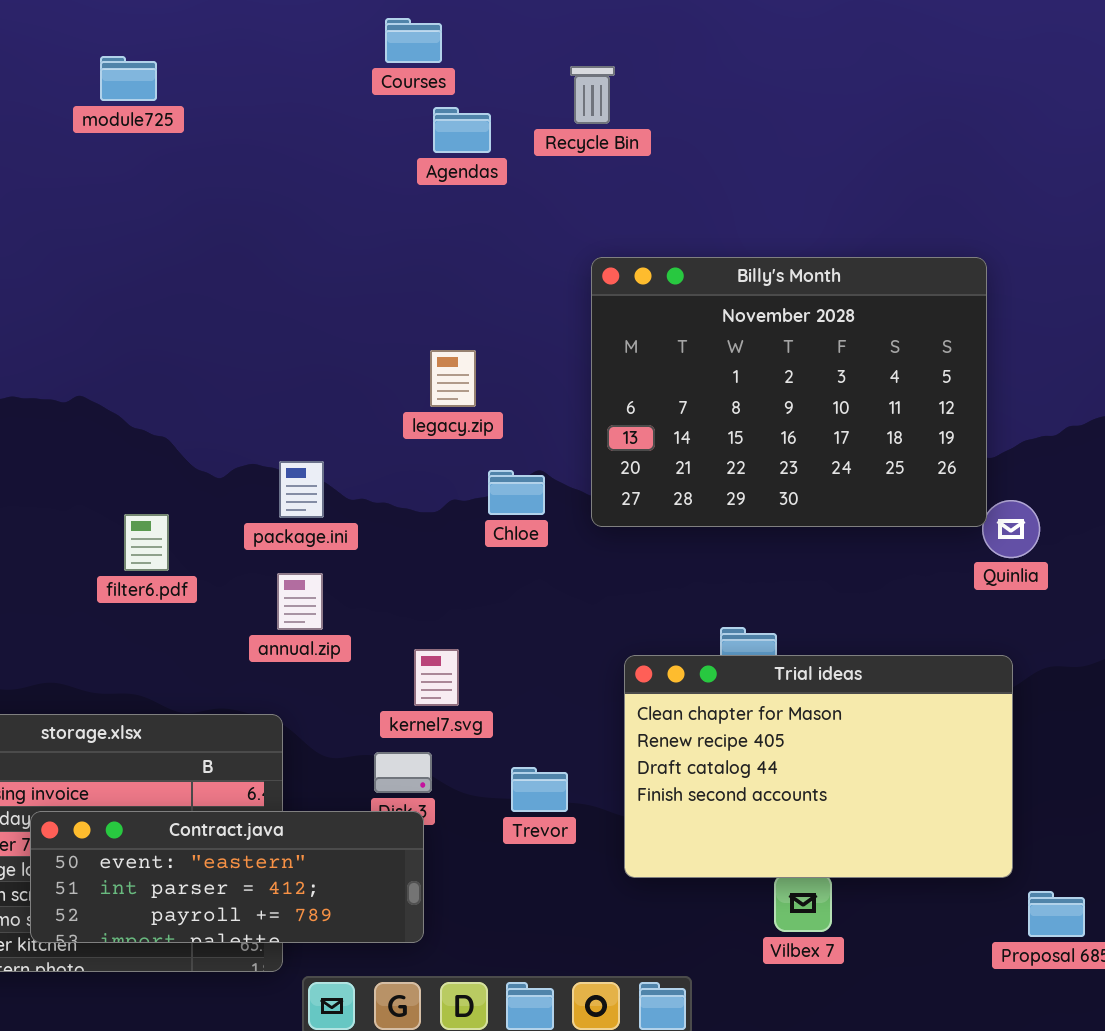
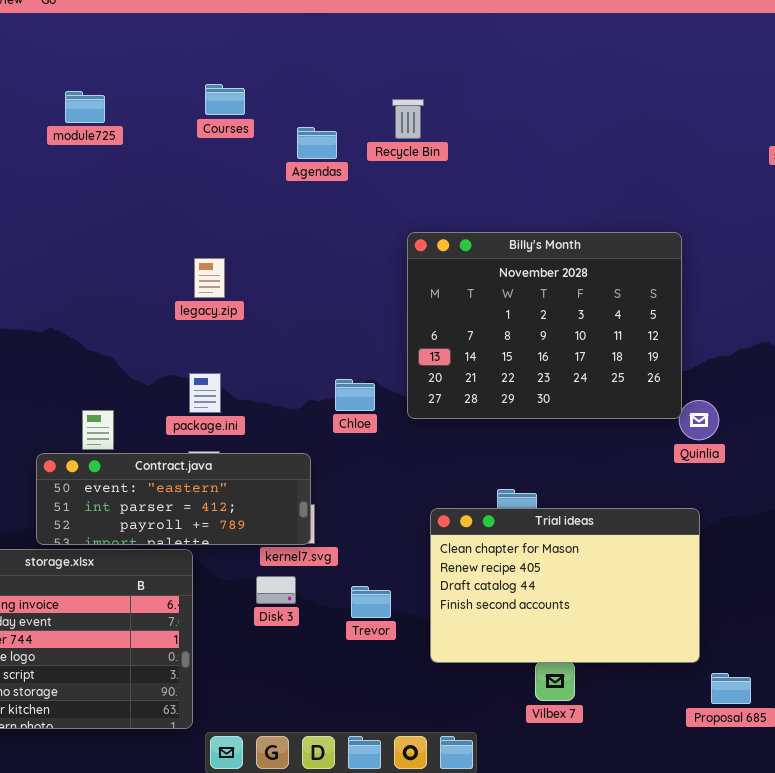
Courses: [385,18,442,63] -> [205,84,245,115], moved
legacy.zip: [430,350,476,407] -> [194,258,225,298], moved
Contract.java: [30,811,424,943] -> [36,453,311,545], moved

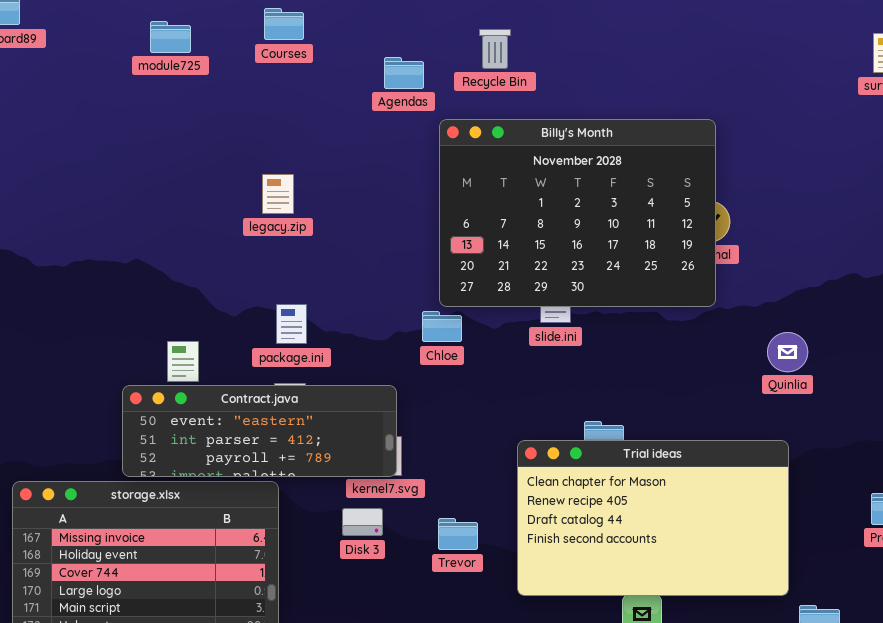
Courses: [205,84,245,115] -> [264,8,304,40], moved
Billy's Month: [407,232,682,419] -> [439,119,716,307], moved
legacy.zip: [194,258,225,298] -> [262,174,294,214], moved

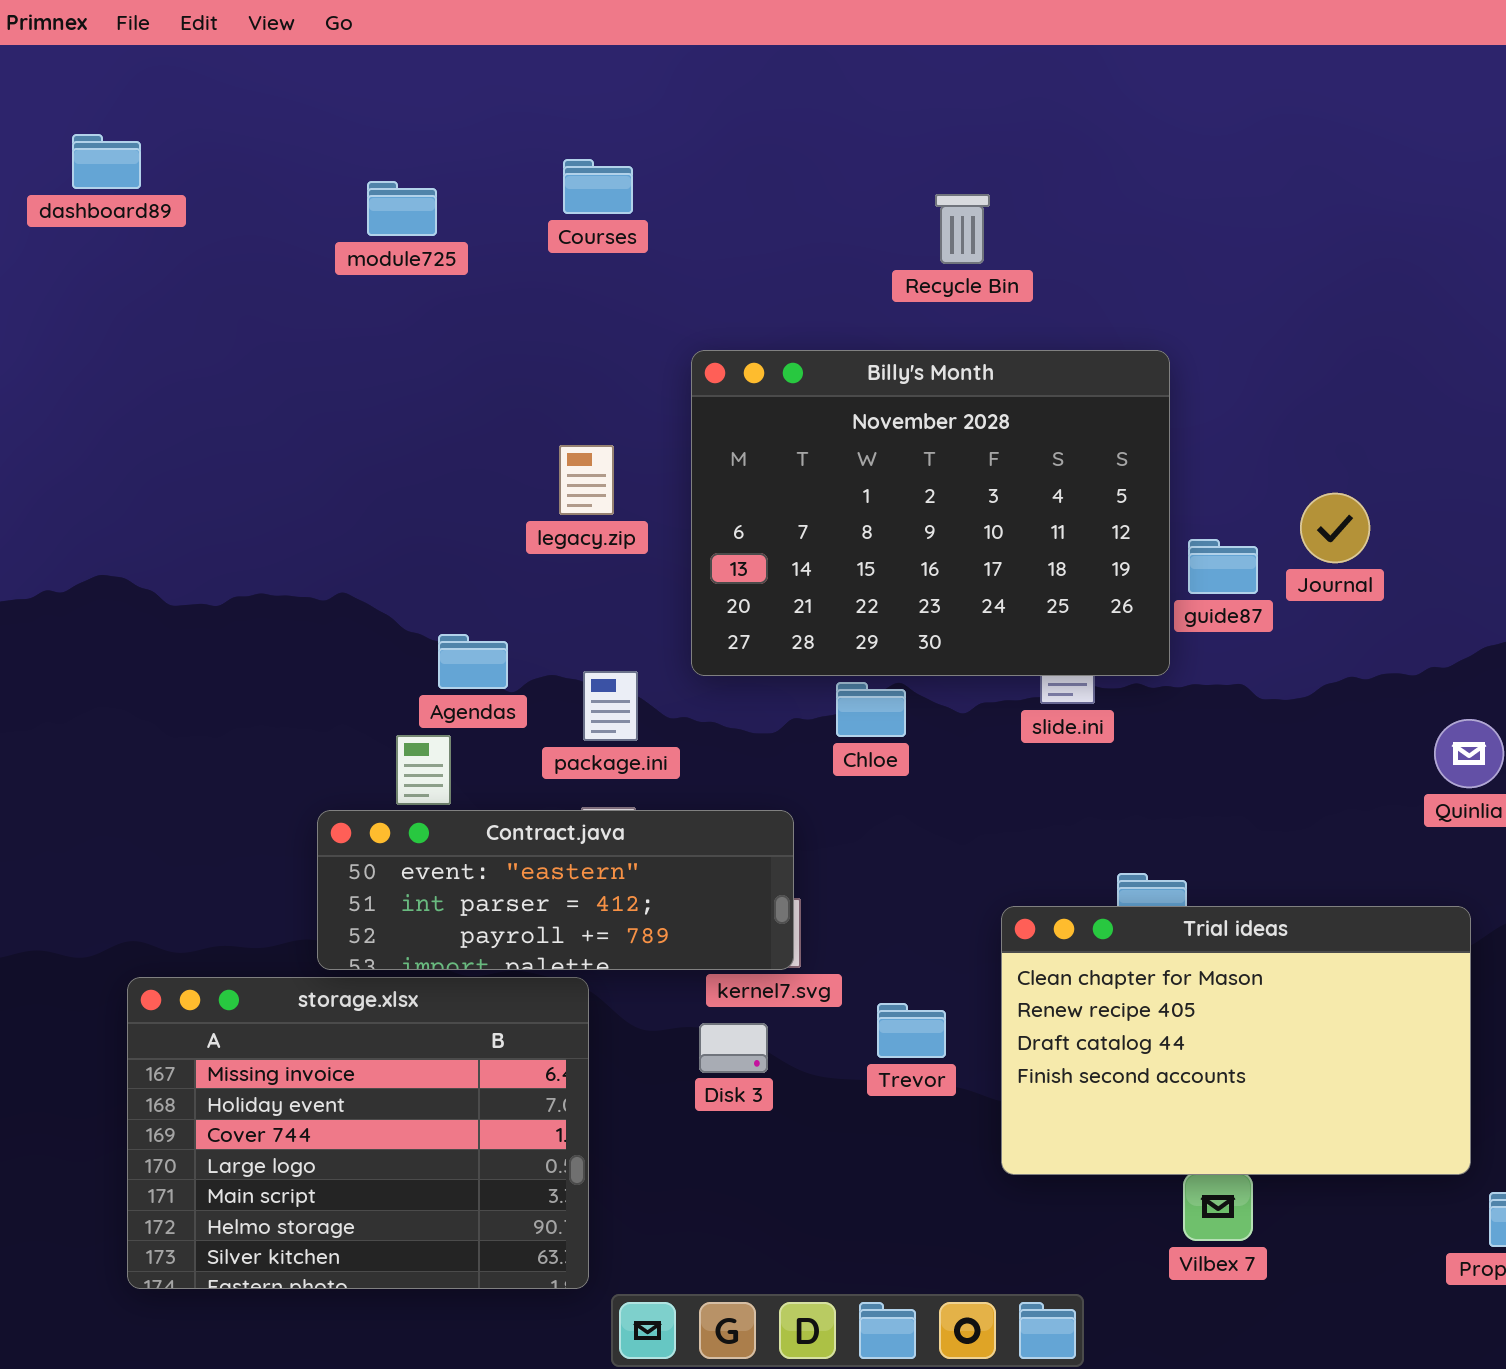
Agendas: [384,57,424,89] -> [438,634,508,689], moved
Billy's Month: [439,119,716,307] -> [691,350,1170,676], moved
Trevor: [438,518,478,550] -> [877,1003,946,1058], moved

